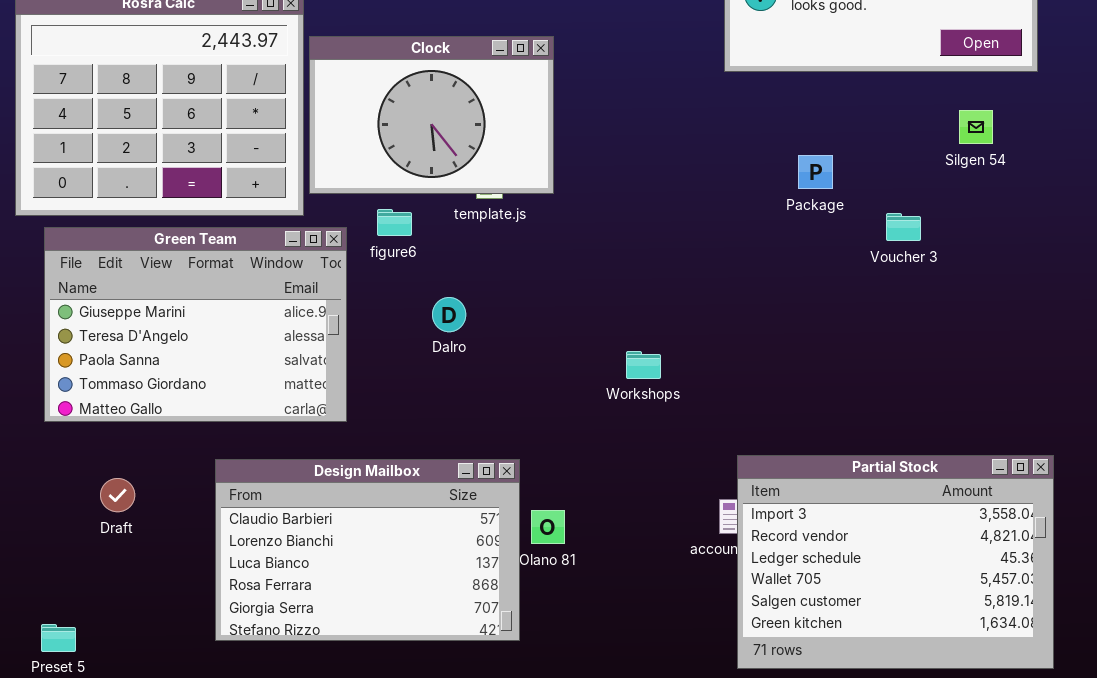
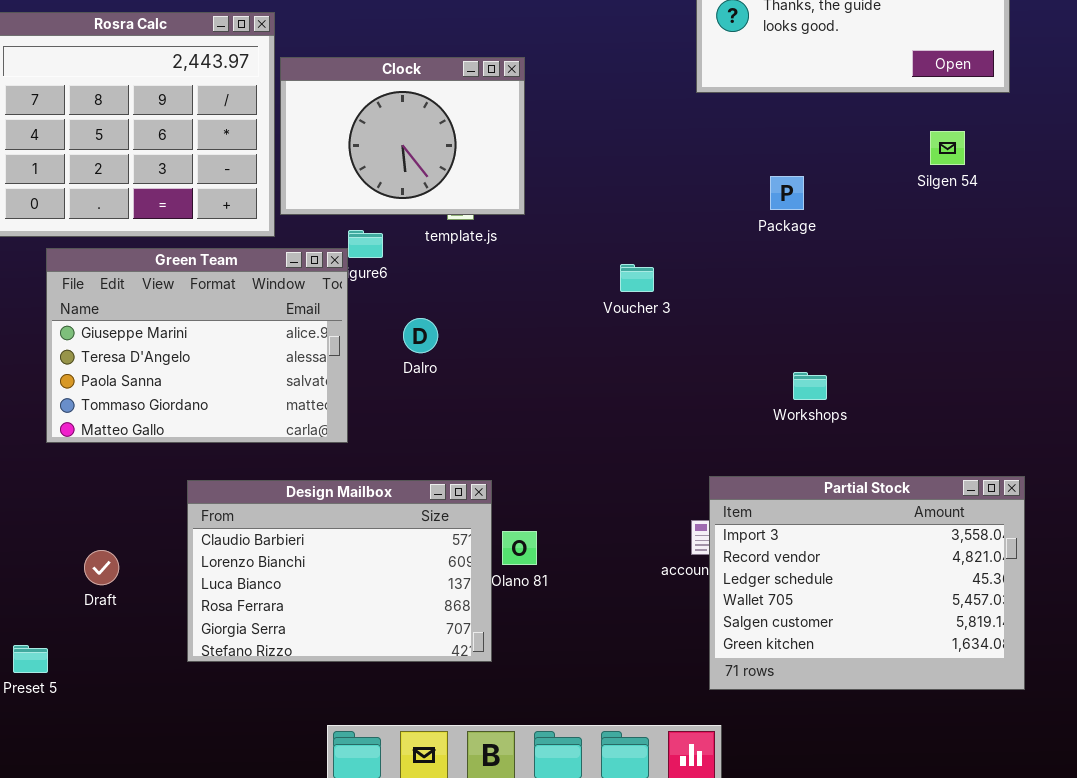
Voucher 3: [886,213,921,241] -> [620,264,654,292], moved
Green Team: [44,227,347,422] -> [46,248,348,443], moved
Workshops: [626,351,661,379] -> [793,372,827,400], moved
Draft: [100,478,135,512] -> [84,550,119,585], moved

